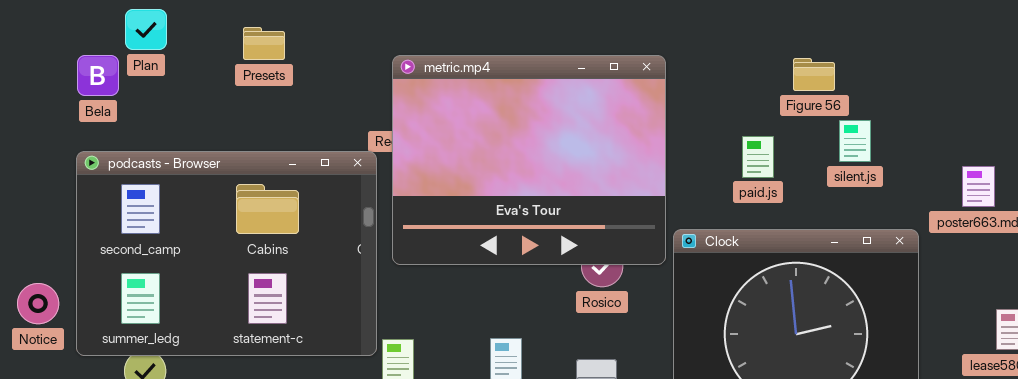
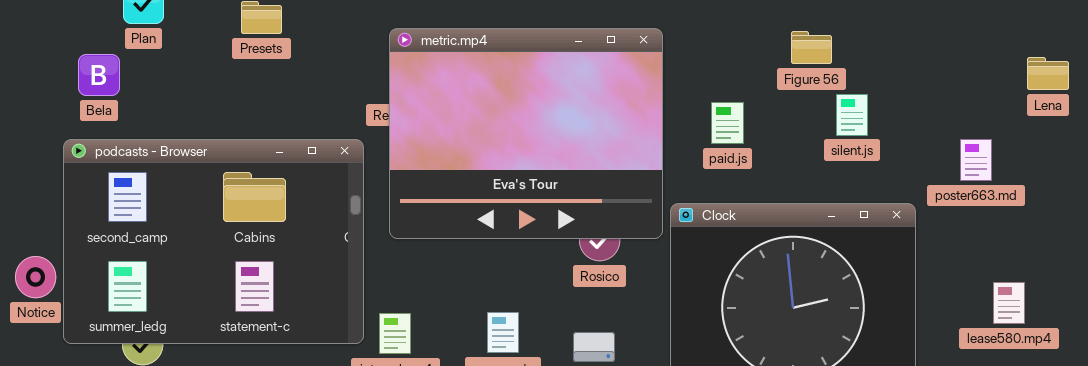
Bela: [77,55,119,96] -> [78,54,120,96], moved
paid.js: [742,136,774,178] -> [711,102,744,144], moved
podcasts - Browser: [76,151,377,356] -> [63,139,364,344], moved

